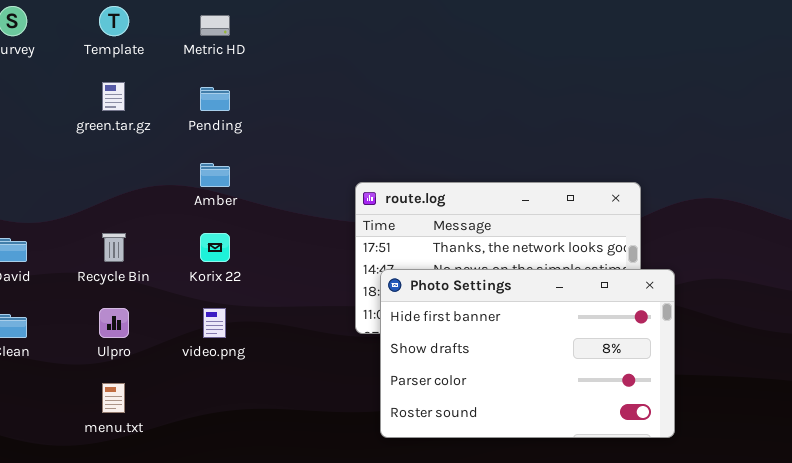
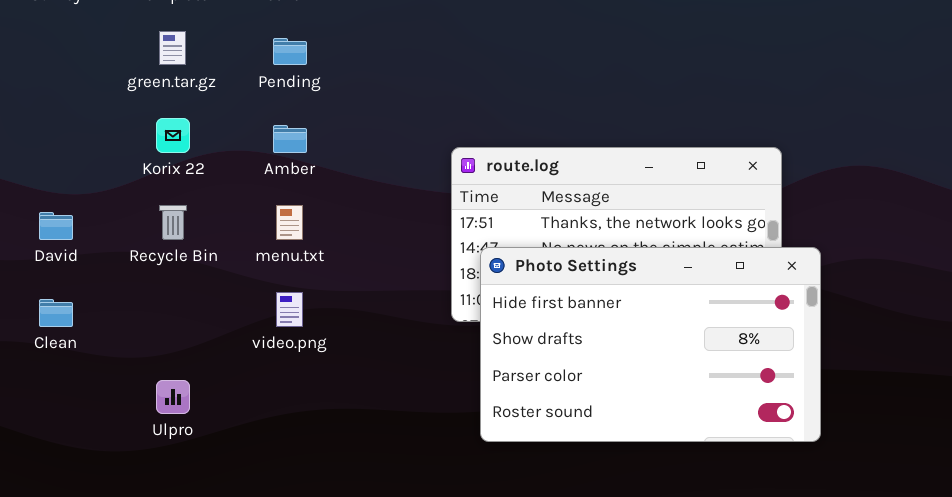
Korix 22: [200,233,230,262] -> [156,118,190,153], moved
Ulpro: [99,308,129,338] -> [156,380,190,414], moved
menu.txt: [102,383,125,413] -> [276,205,303,240], moved

